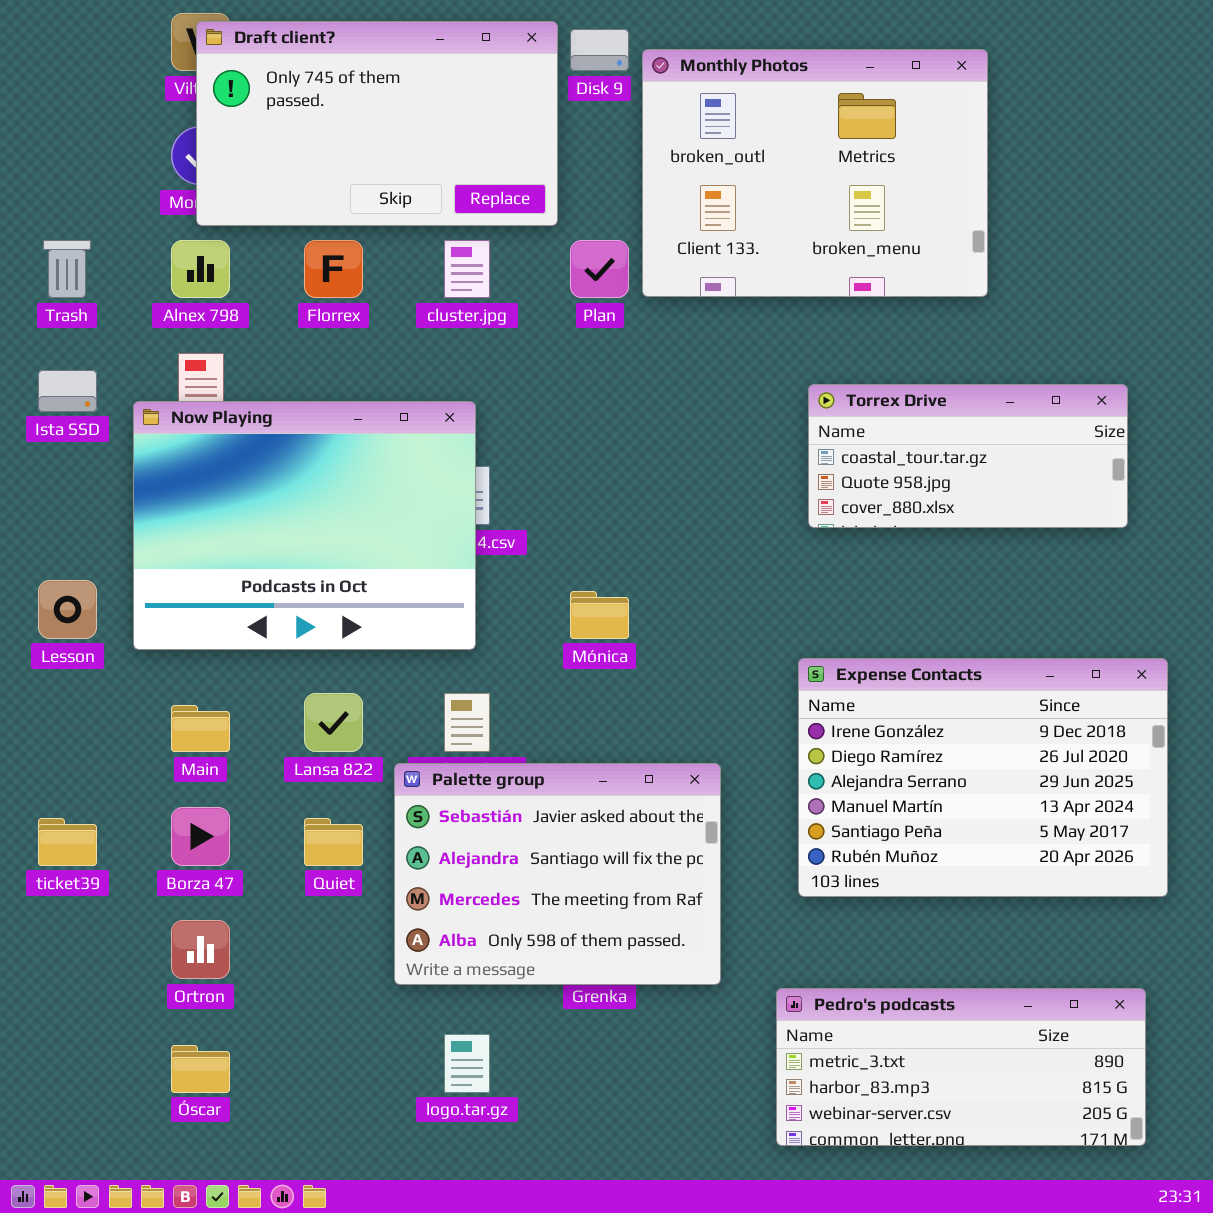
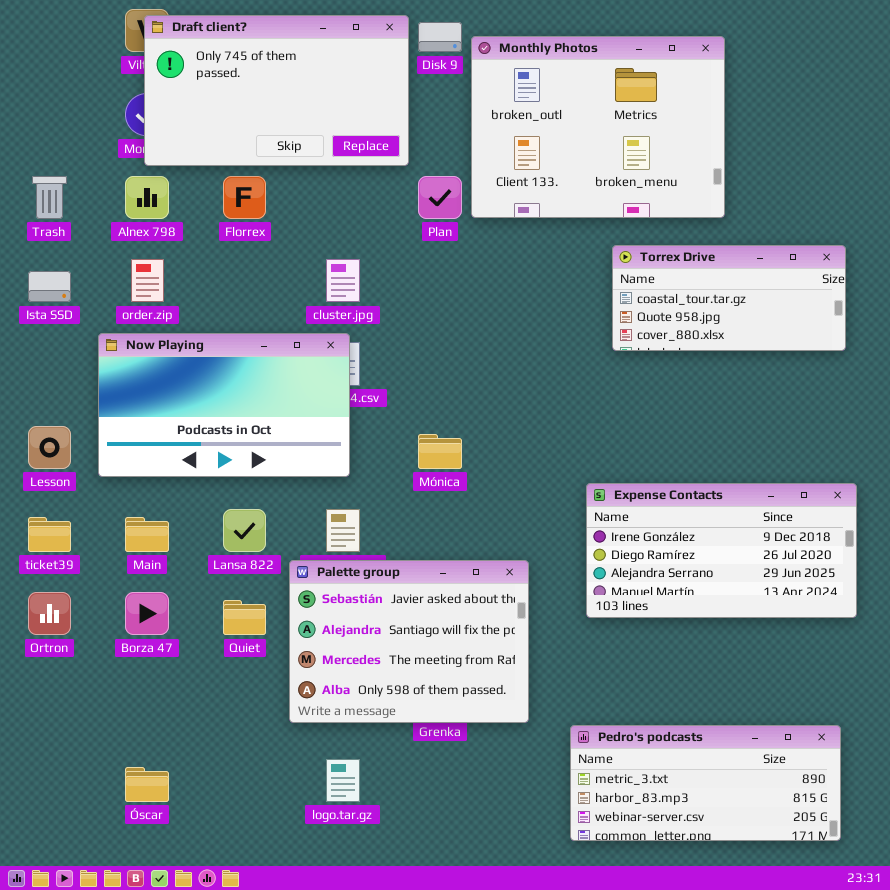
cluster.jpg: [444,240,490,298] -> [326,259,360,302], moved
Torrex Drive: [808,384,1128,528] -> [612,245,846,351], moved
Now Playing: [133,401,476,650] -> [98,333,350,477], resized
Expense Contacts: [798,658,1168,897] -> [586,483,857,618], resized
ticket39: [38,818,97,866] -> [28,517,71,552], moved
Ortron: [171,920,230,979] -> [28,592,71,635], moved

